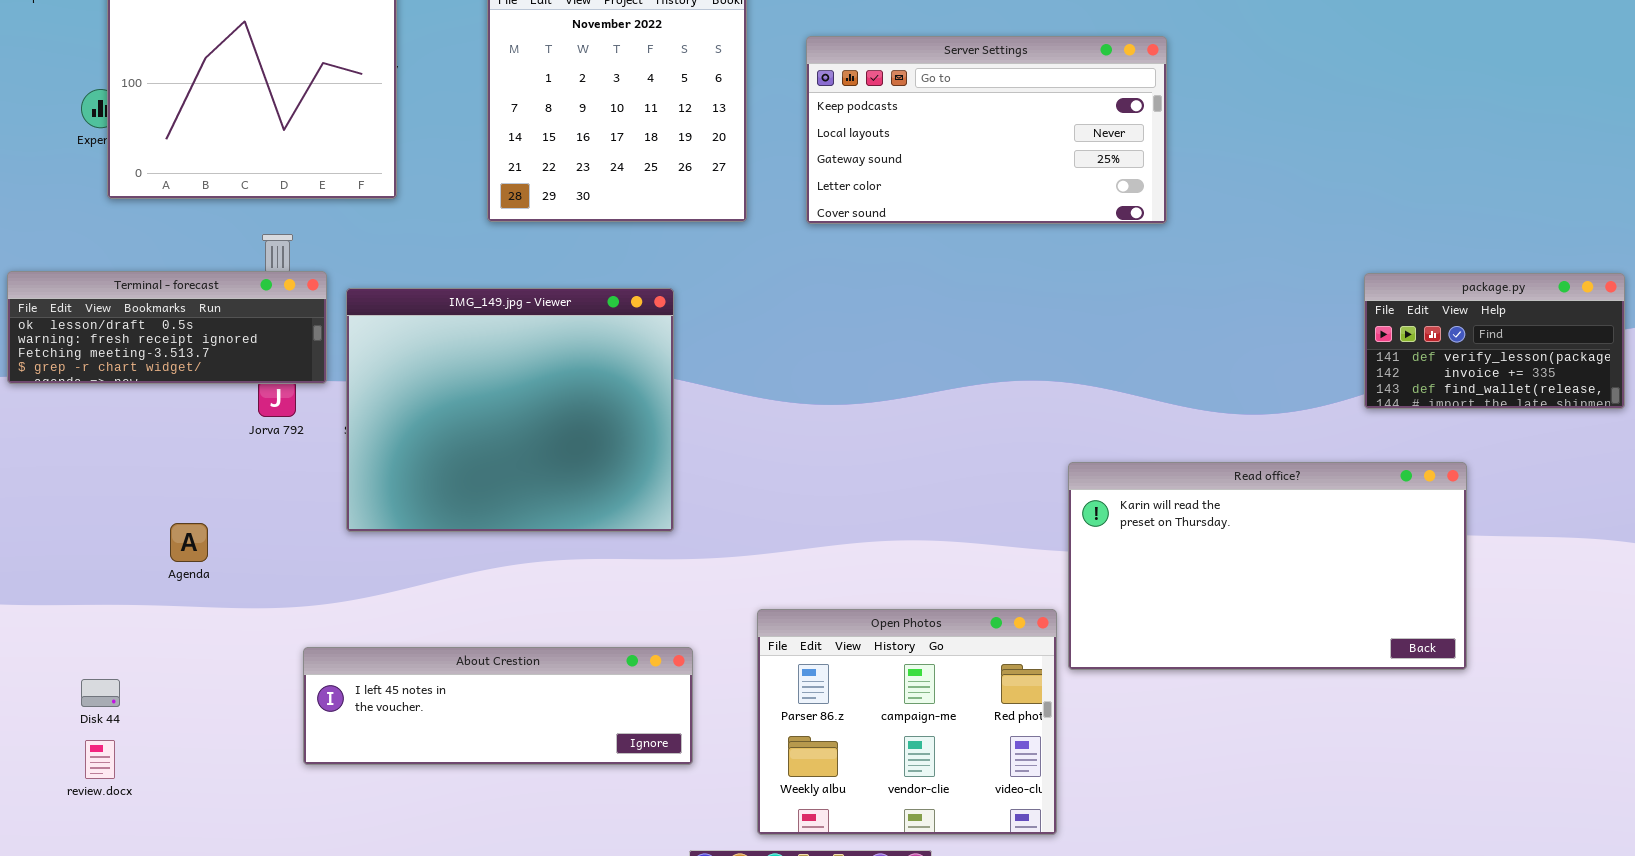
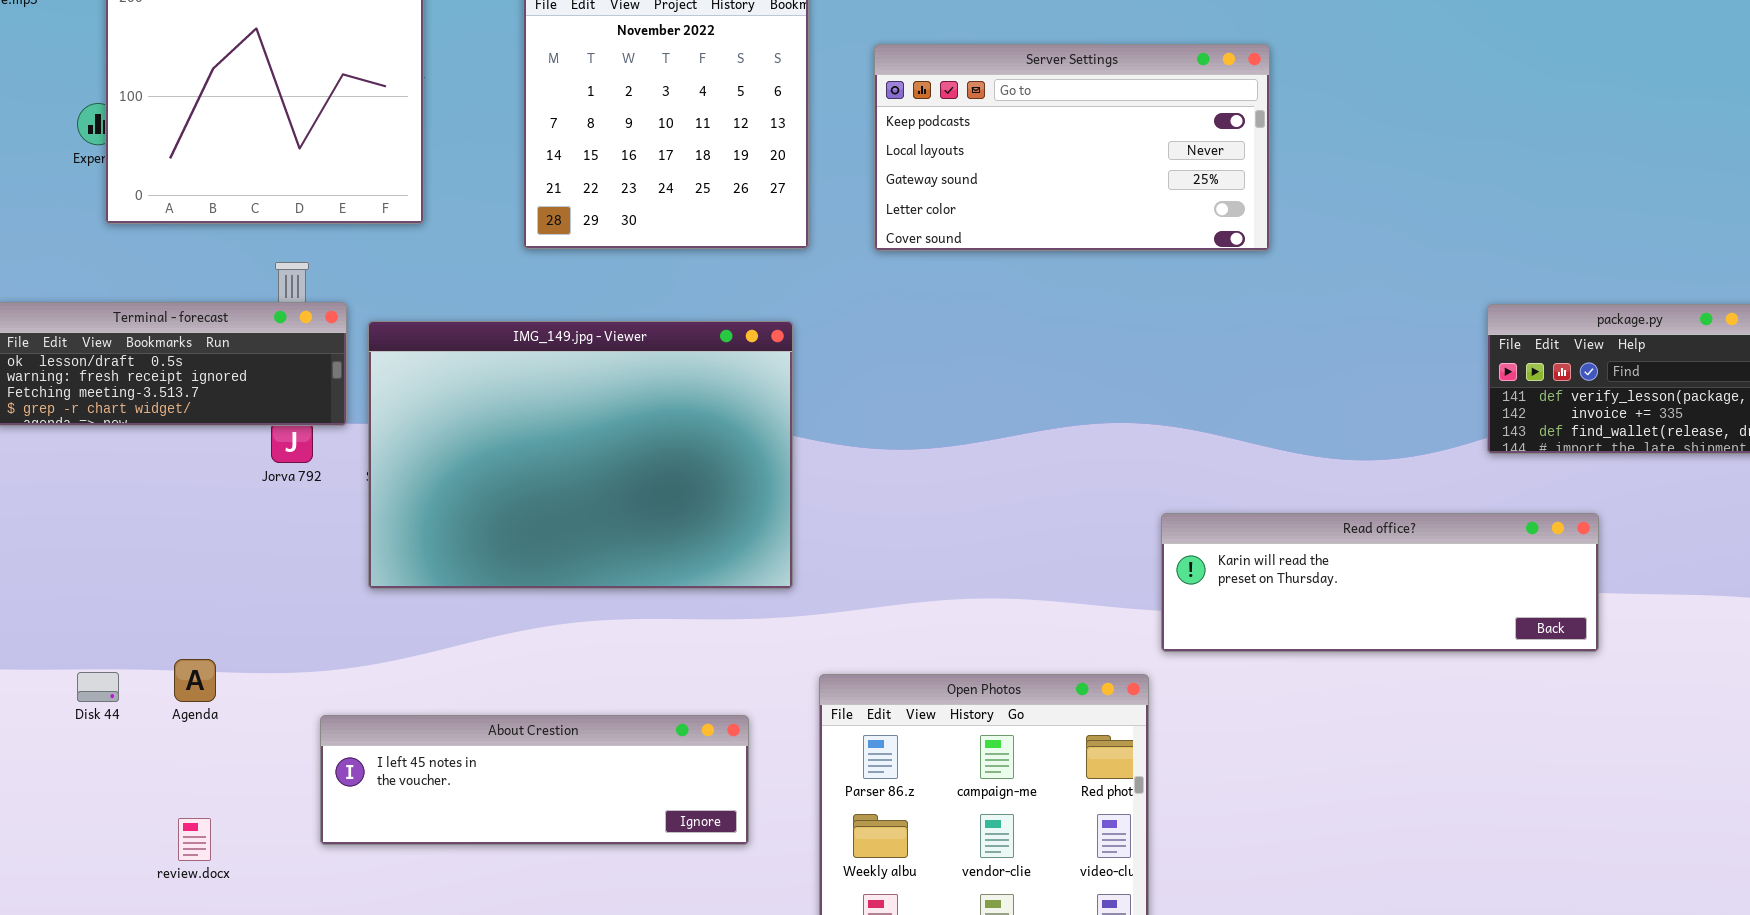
IMG_149.jpg - Viewer: [346,288,674,532] -> [368,321,793,589], resized
Read office?: [1068,462,1467,670] -> [1161,513,1599,652], resized
Agenda: [170,523,208,562] -> [174,659,216,702], moved
Disk 44: [81,679,120,707] -> [77,672,119,702], moved
review.docx: [85,740,115,779] -> [178,818,211,861], moved

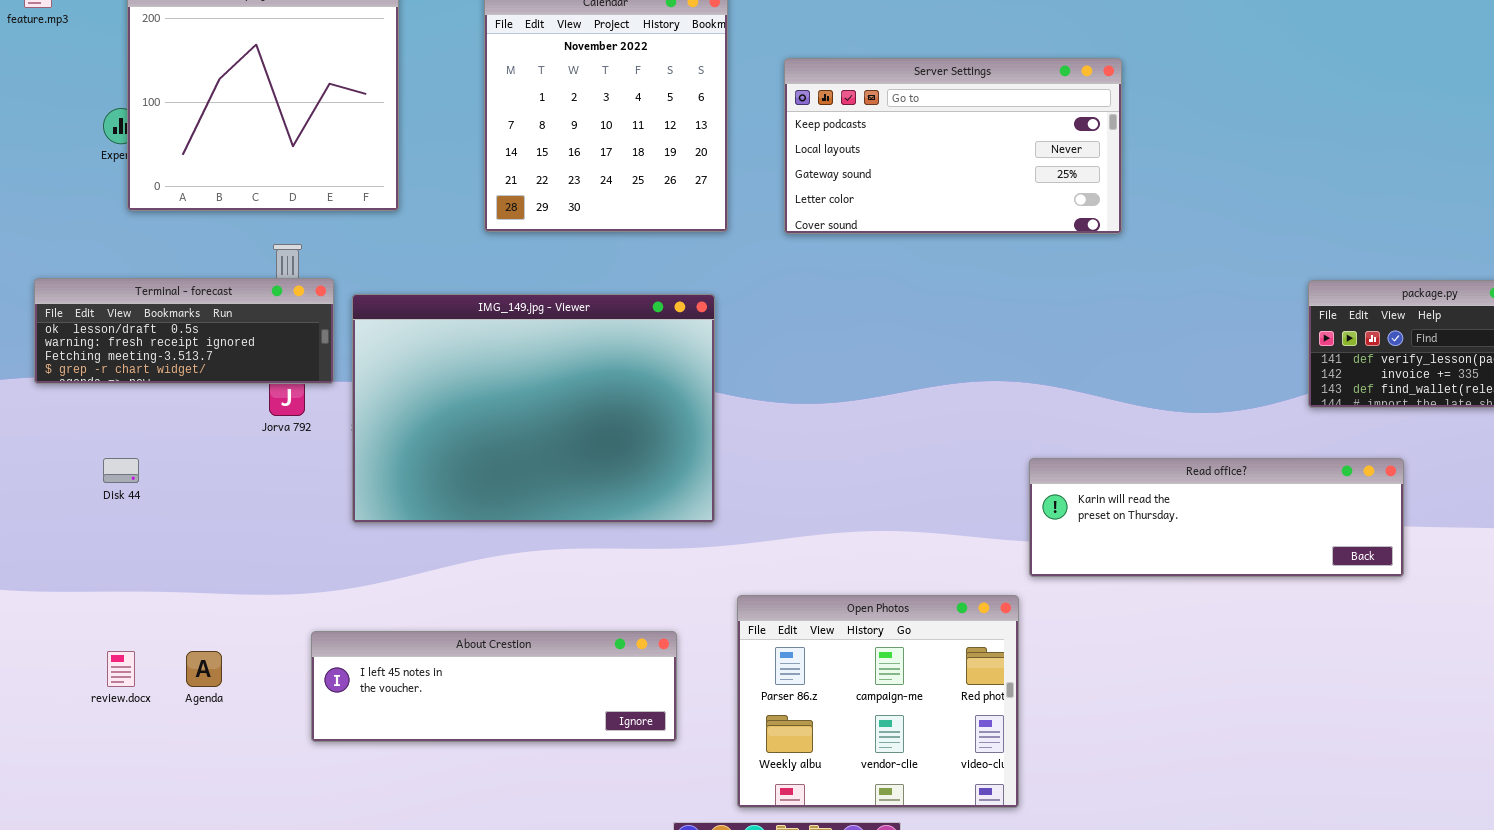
Agenda: [174,659,216,702] -> [186,651,222,687], moved
Disk 44: [77,672,119,702] -> [103,458,139,483], moved
review.docx: [178,818,211,861] -> [107,651,135,687], moved

